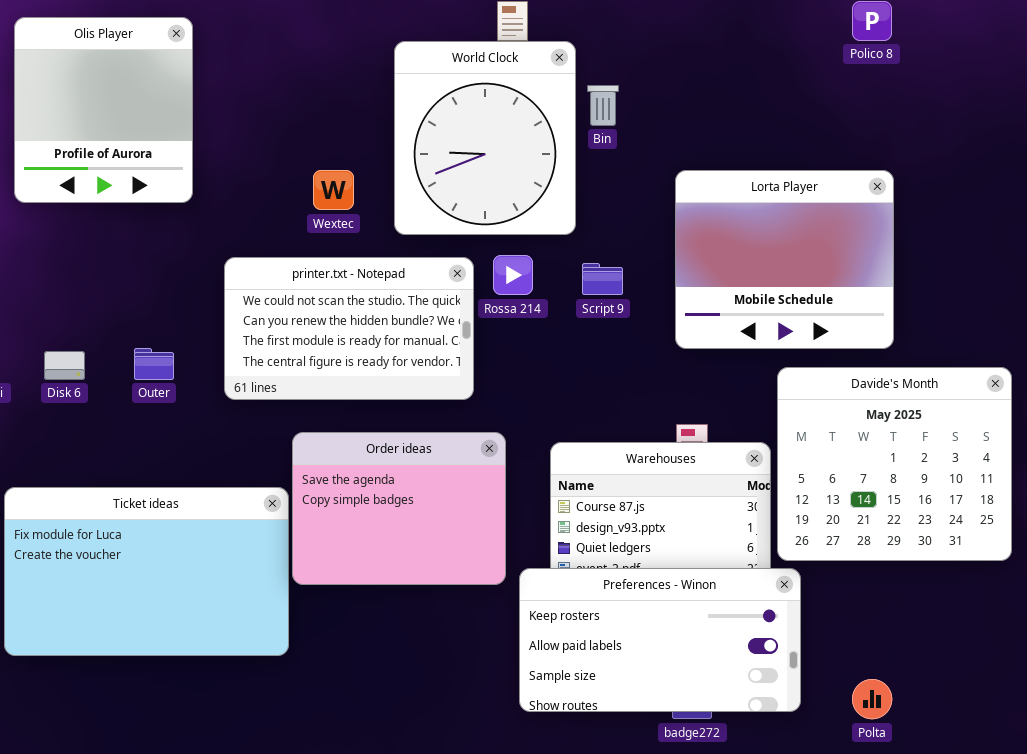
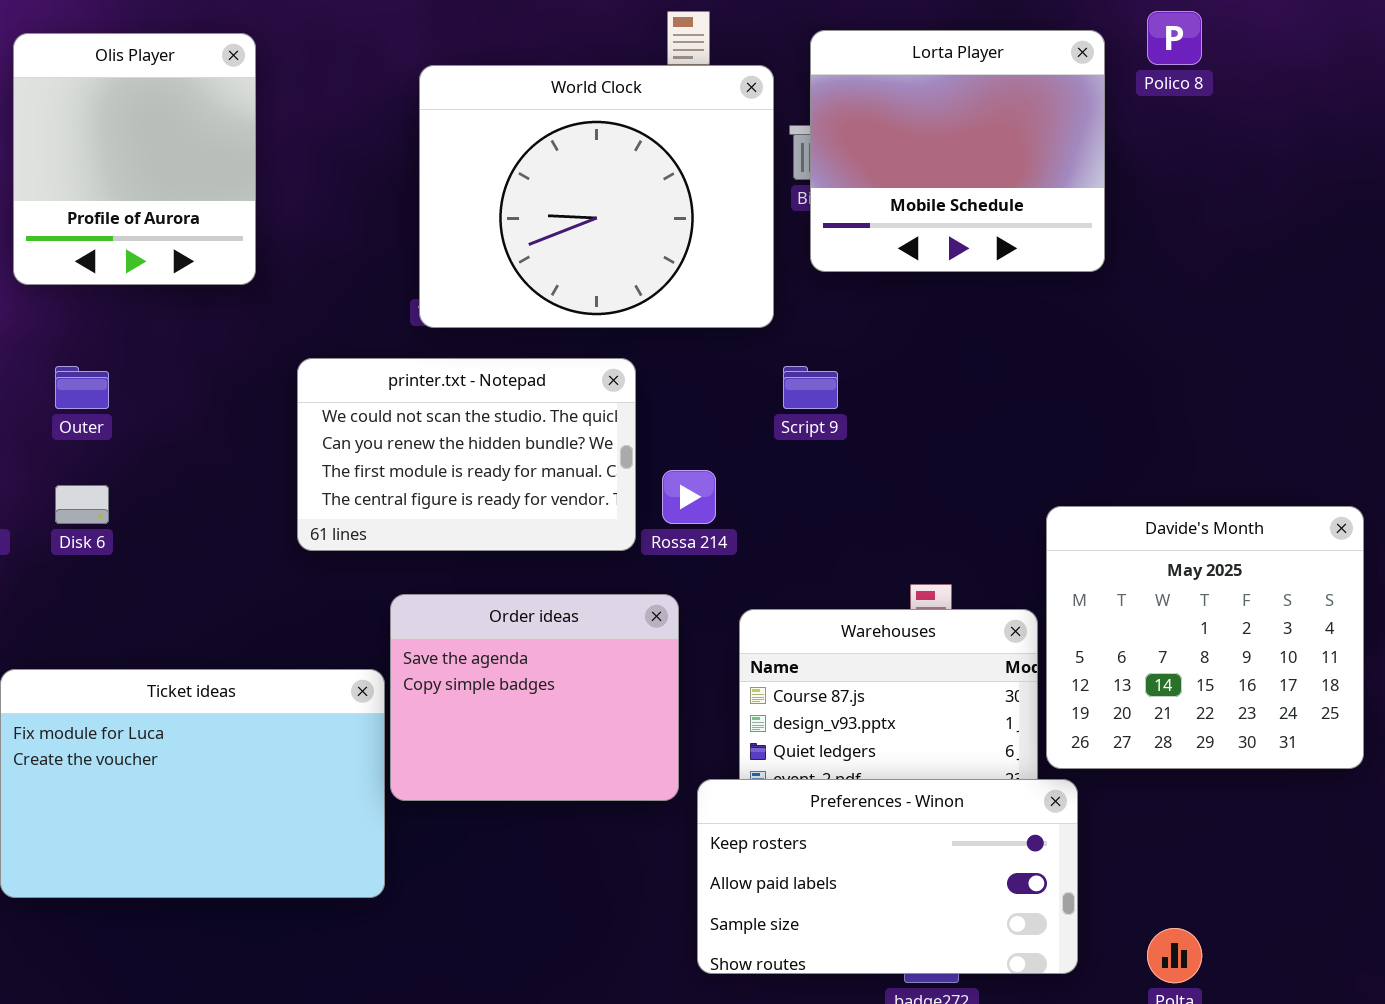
World Clock: [394,41,576,235] -> [419,65,774,328], resized
Lorta Player: [675,170,894,349] -> [810,30,1105,272], moved
Rossa 214: [493,255,533,295] -> [662,470,716,524], moved
Outer: [134,348,174,380] -> [55,366,109,409], moved

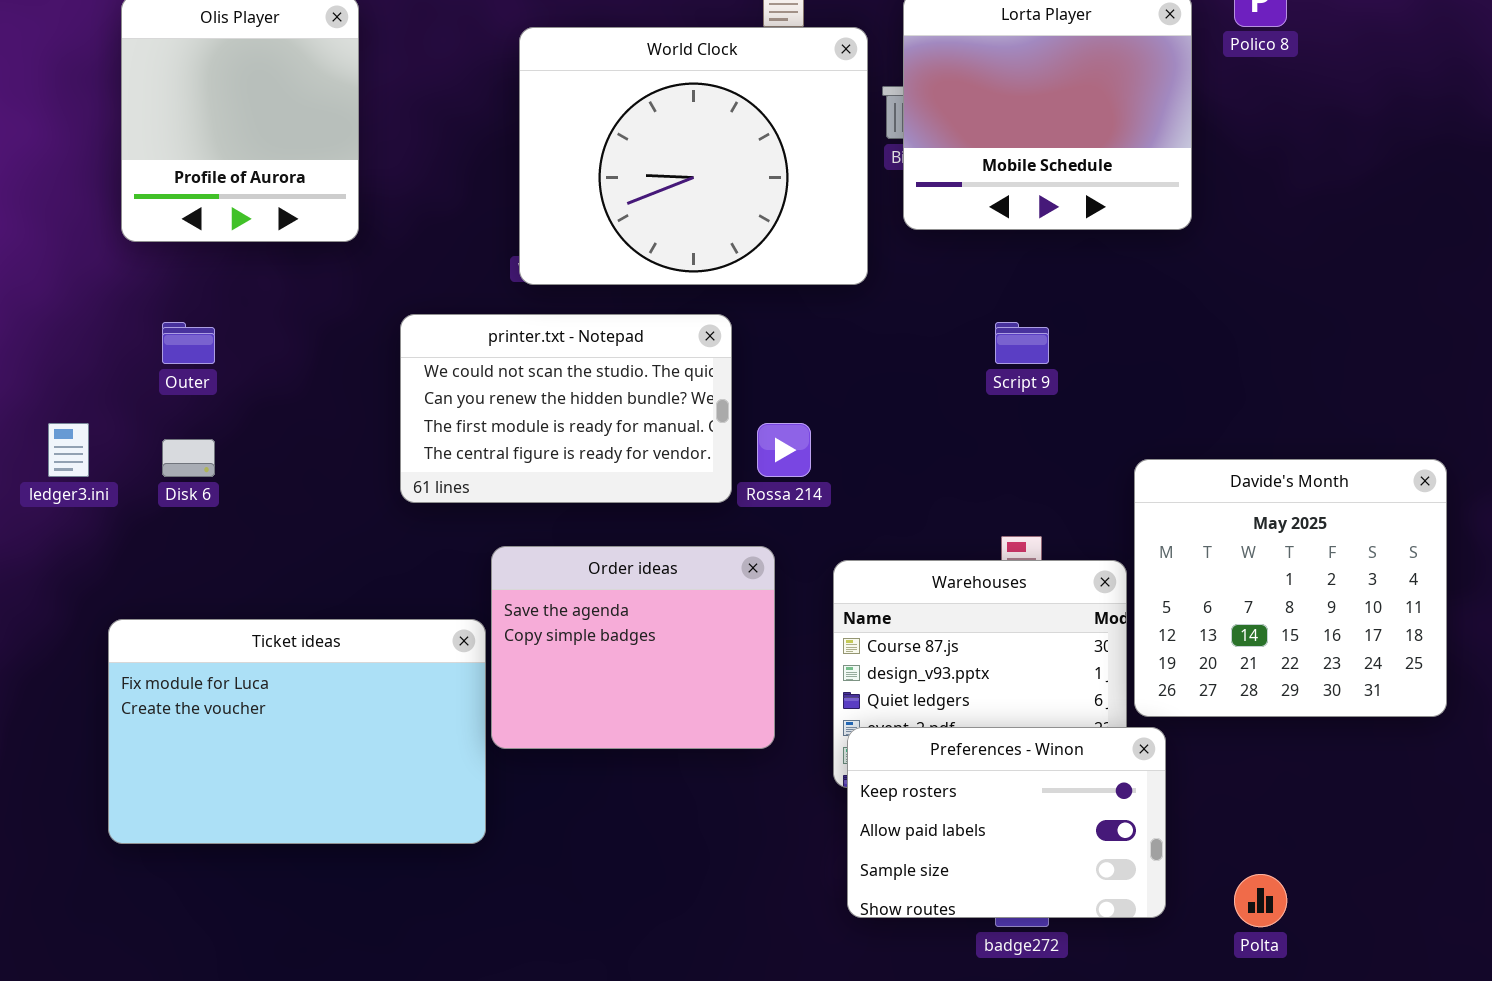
Script 9: [783,366,838,409] -> [995,322,1049,364], moved
Preferences - Winon: [697,779,1078,974] -> [847,727,1166,918], resized

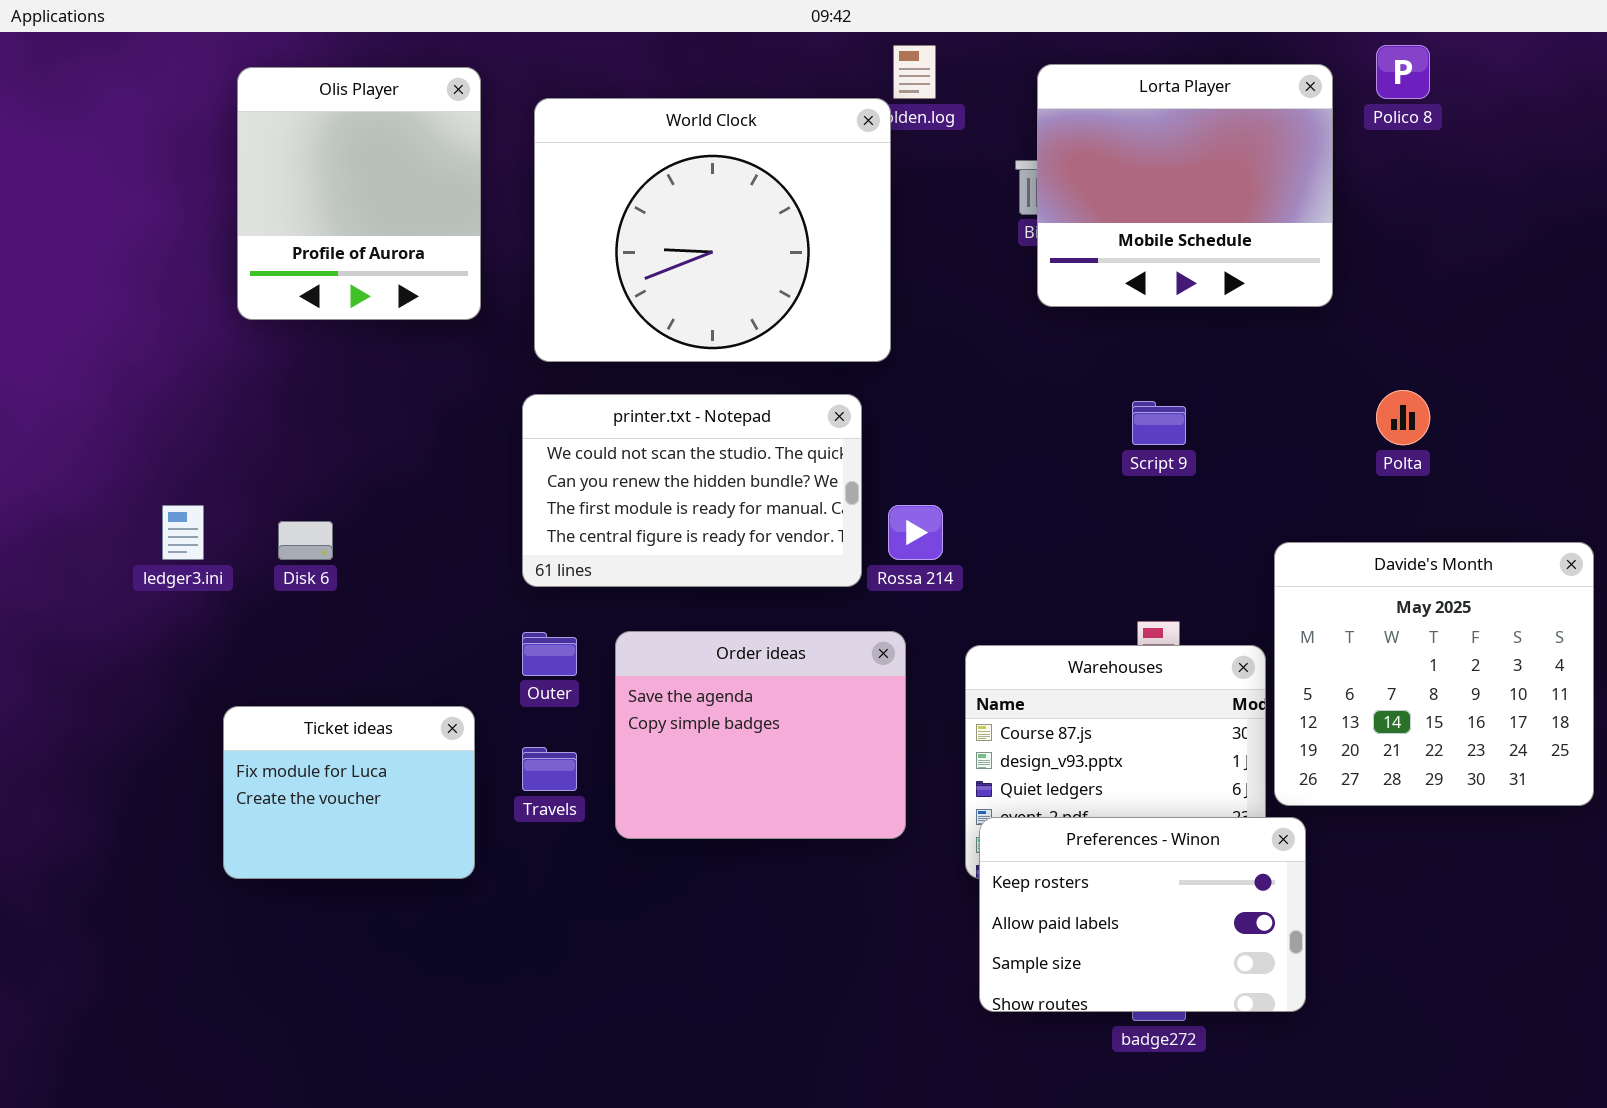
World Clock: [519,27,868,285] -> [534,98,891,362], moved
Outer: [162,322,215,364] -> [522,632,577,676], moved
Ticket ideas: [108,619,486,844] -> [223,706,475,879], resized
Polta: [1234,874,1287,927] -> [1376,390,1430,445], moved

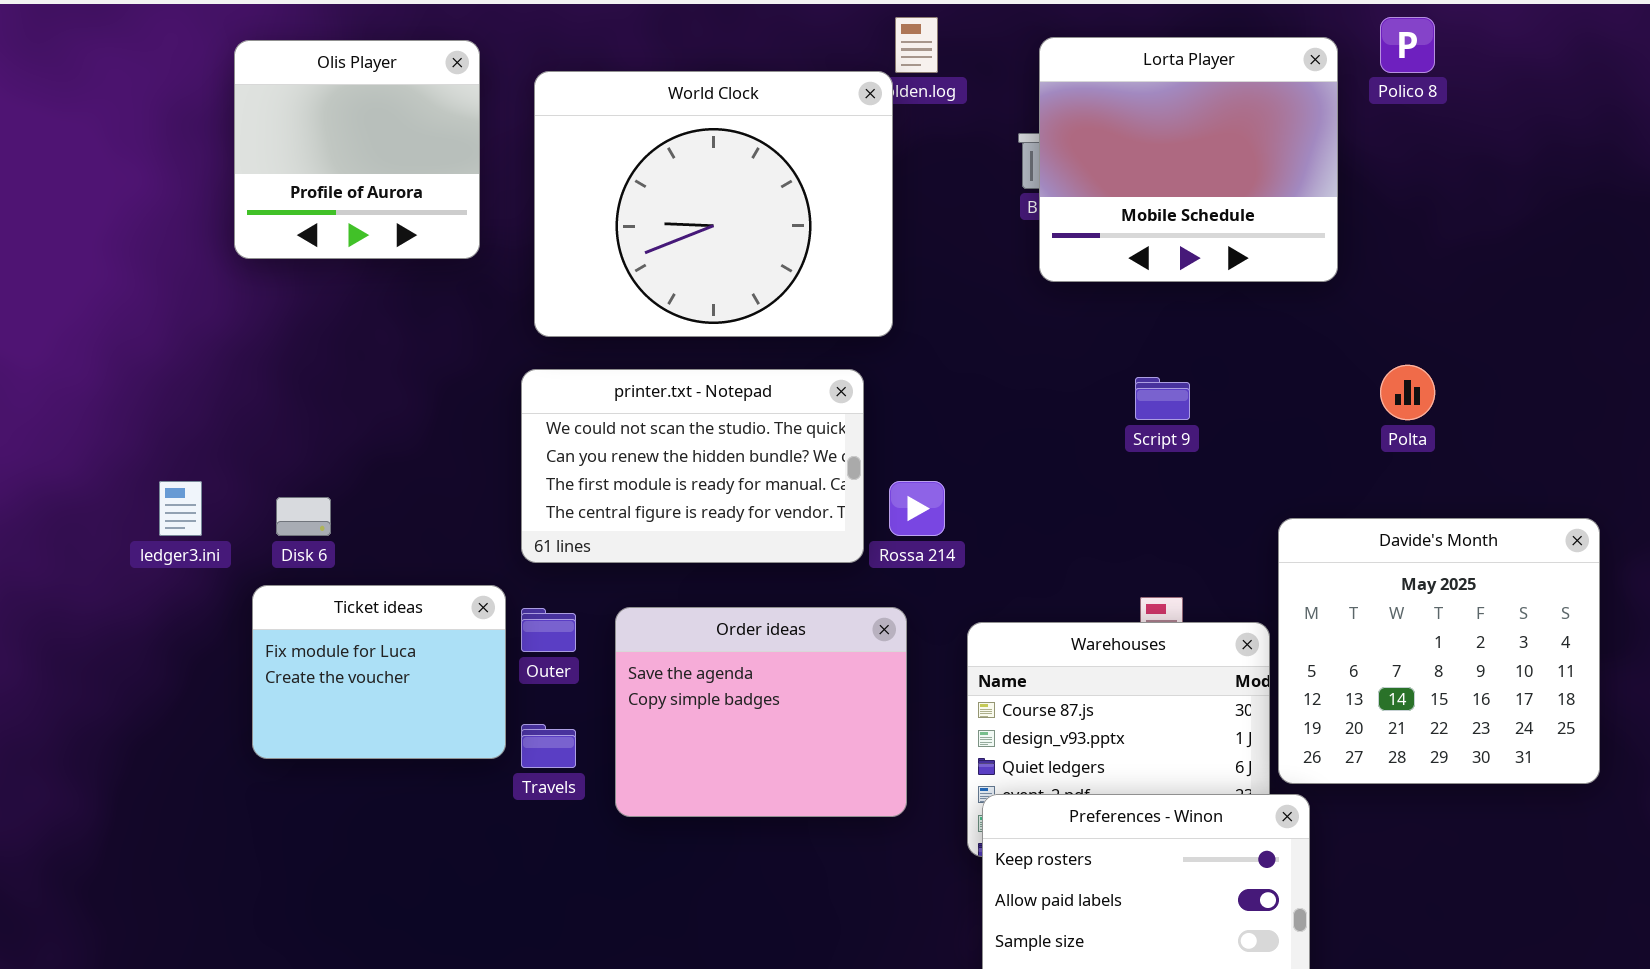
Olis Player: [237,67,481,320] -> [234,40,480,259], resized
Ticket ideas: [223,706,475,879] -> [252,585,506,759], moved

